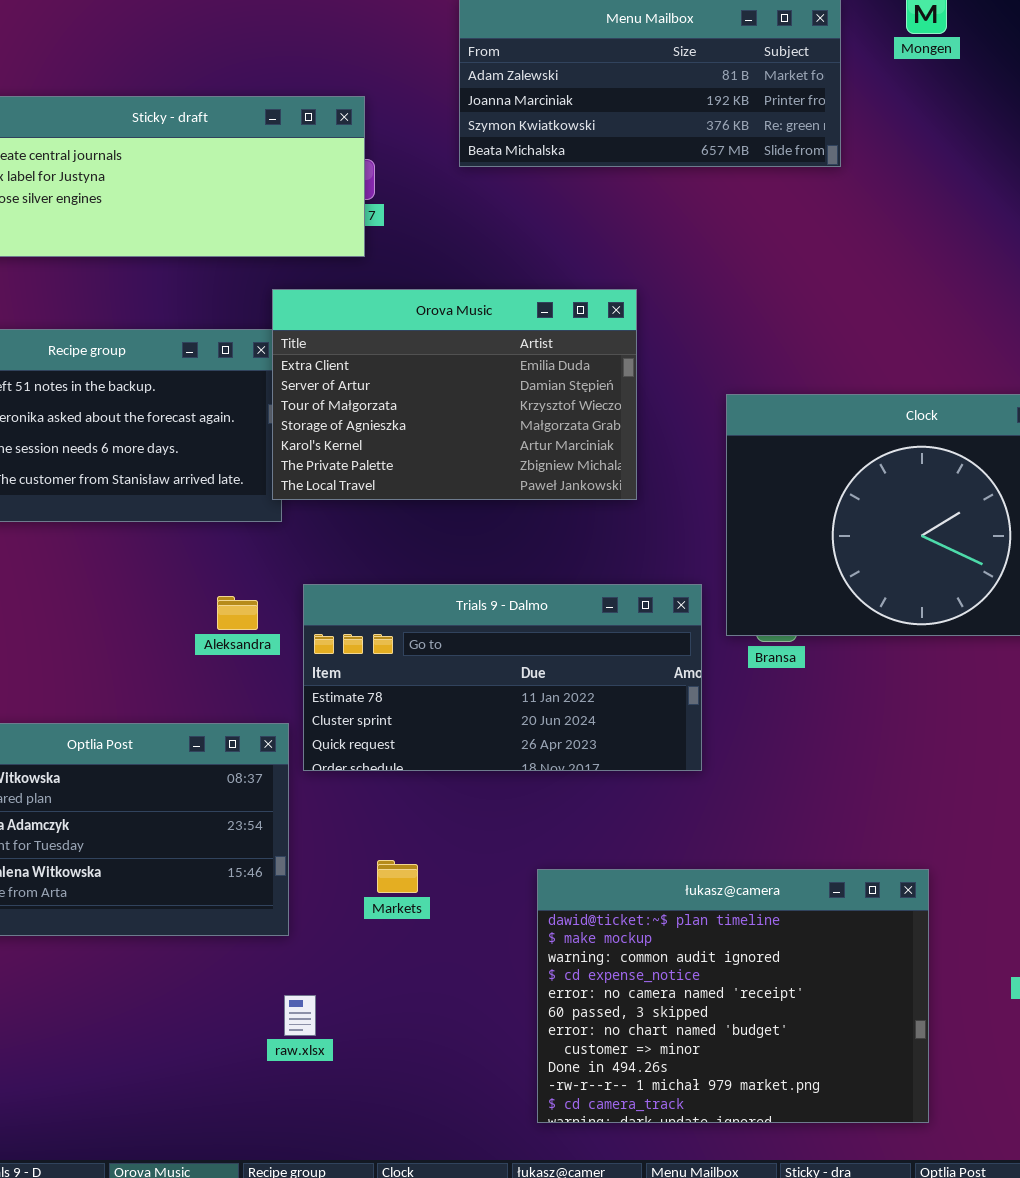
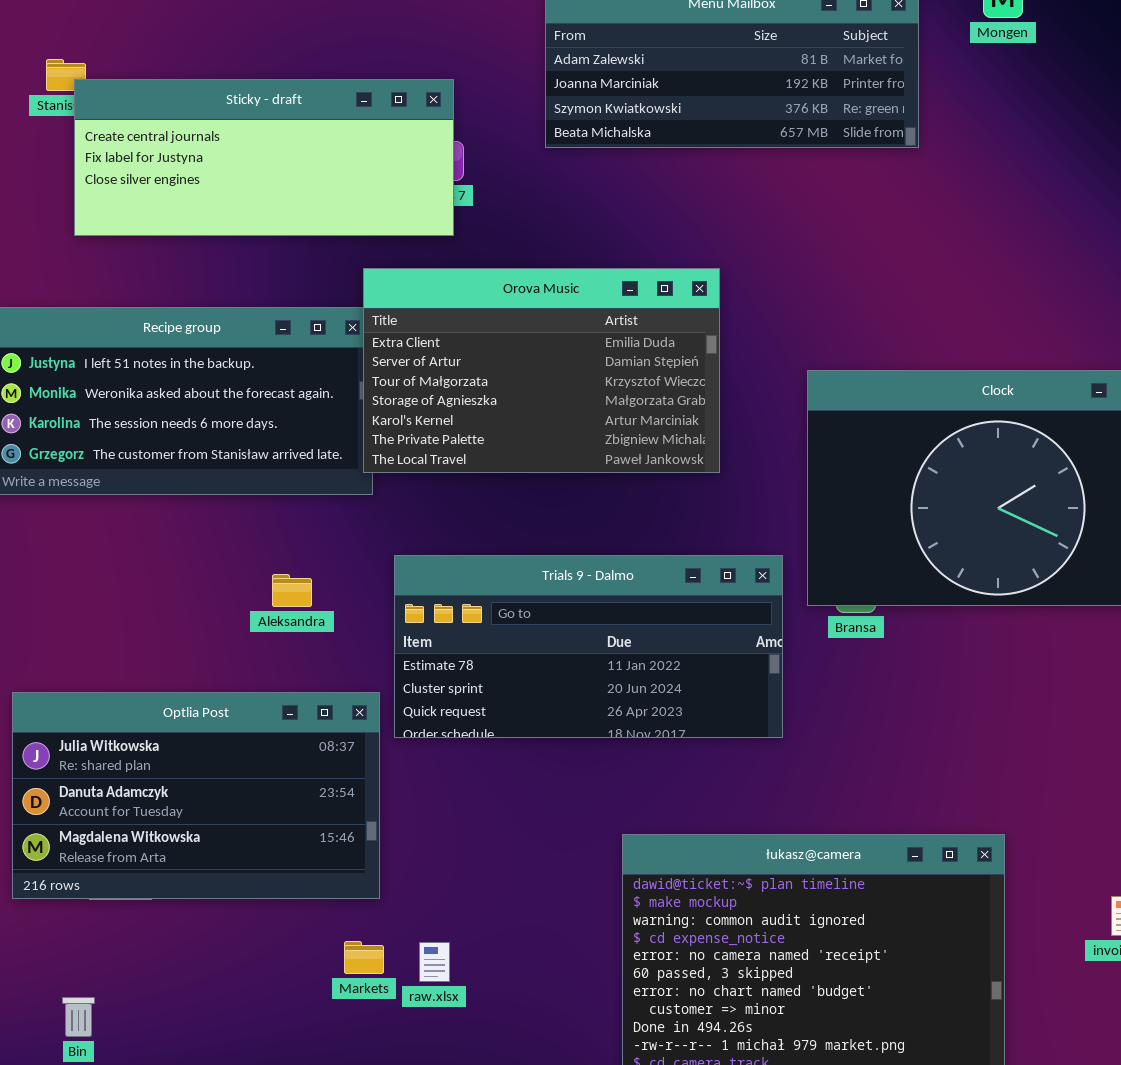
Aleksandra: [217,596,258,630] -> [272,574,312,607], moved
Markets: [377,860,418,893] -> [344,941,384,974], moved
raw.xlsx: [284,995,316,1036] -> [419,942,450,982], moved

